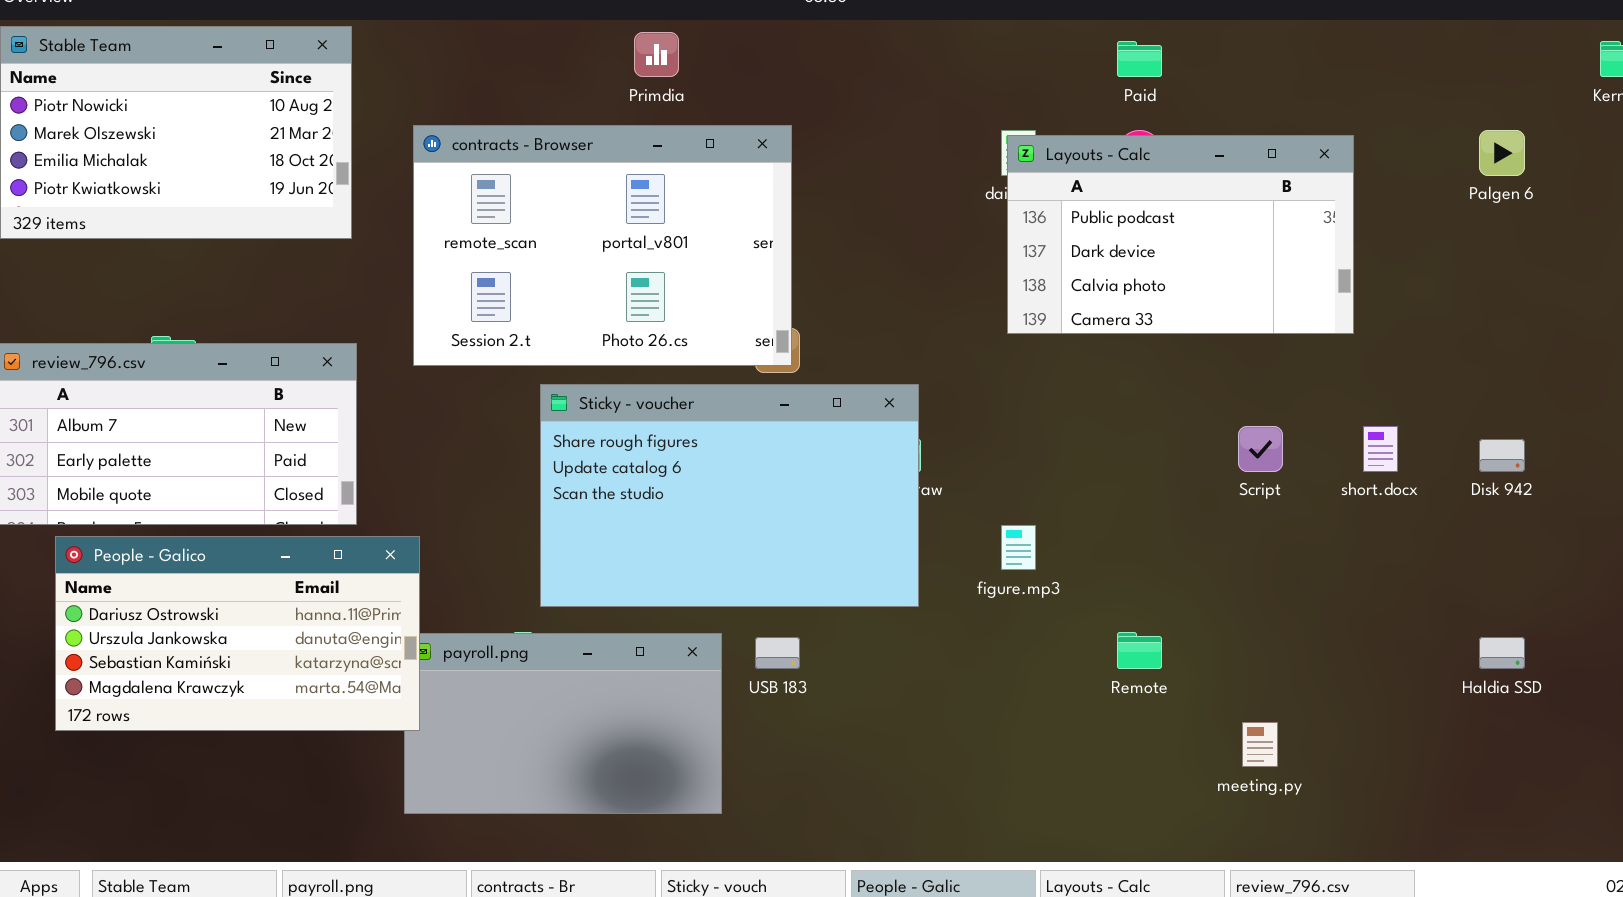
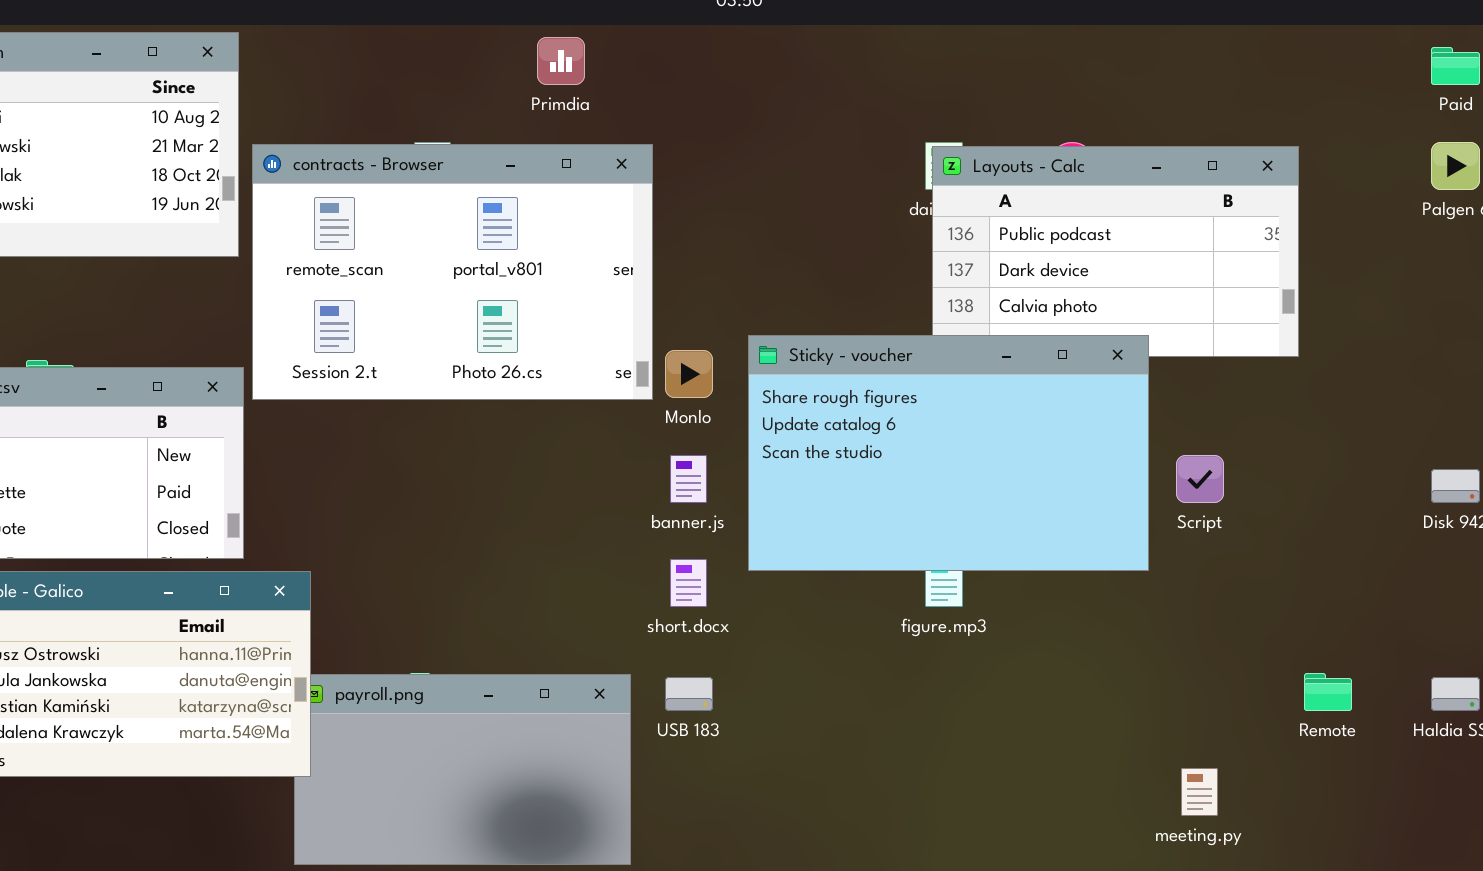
Paid: [1117,41,1162,77] -> [1431,47,1480,85], moved
contracts - Browser: [413,125,792,366] -> [252,144,653,400], moved
Sticky - voucher: [540,384,919,607] -> [748,335,1149,571], moved
short.docx: [1363,426,1398,472] -> [670,559,707,607], moved
Remote: [1117,632,1162,669] -> [1304,673,1352,711], moved

